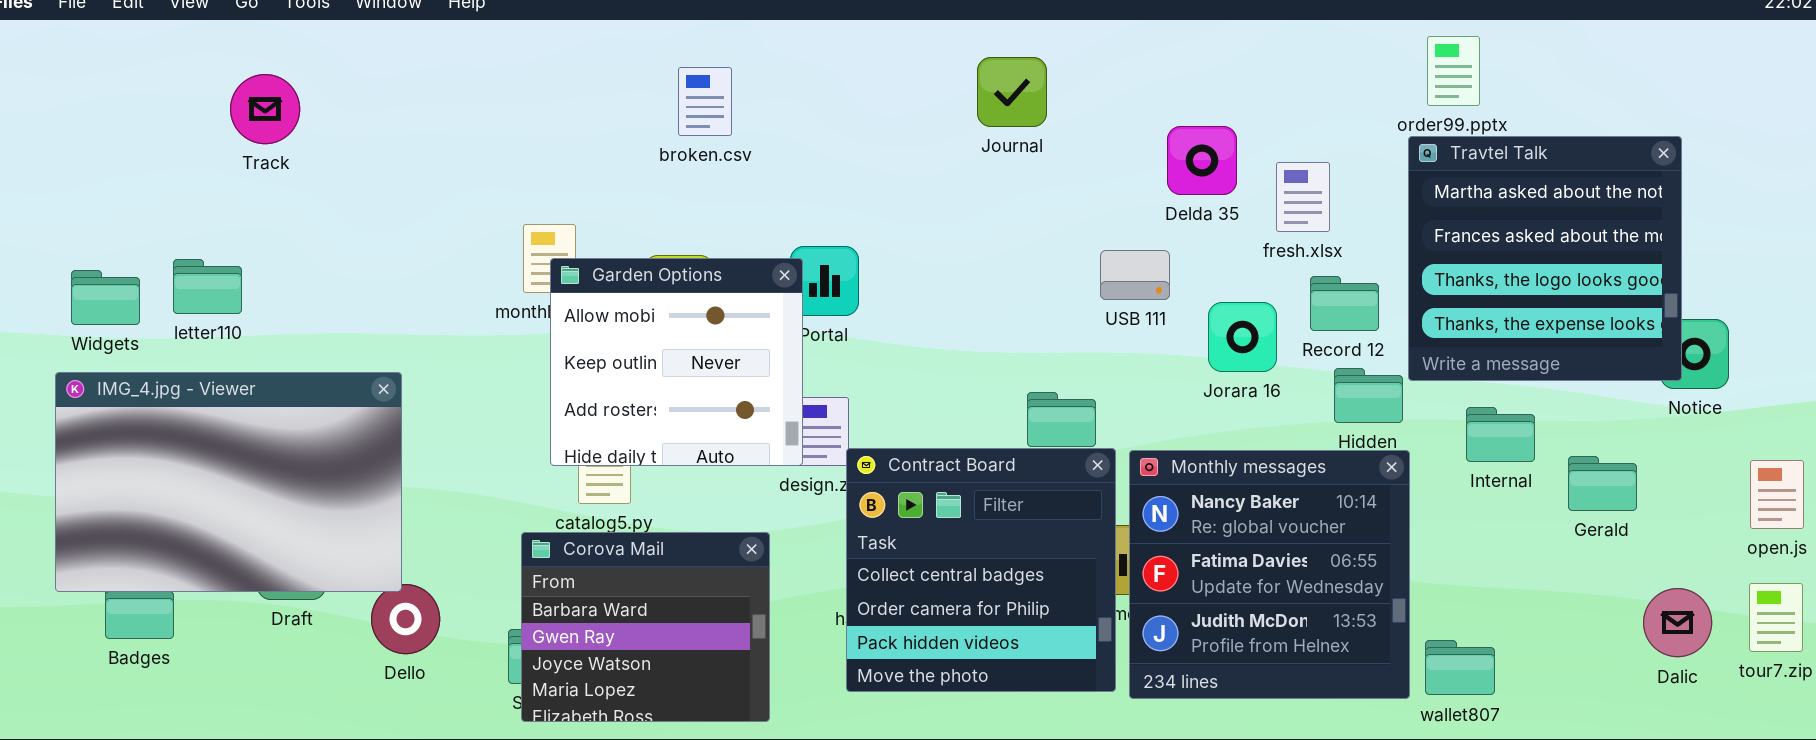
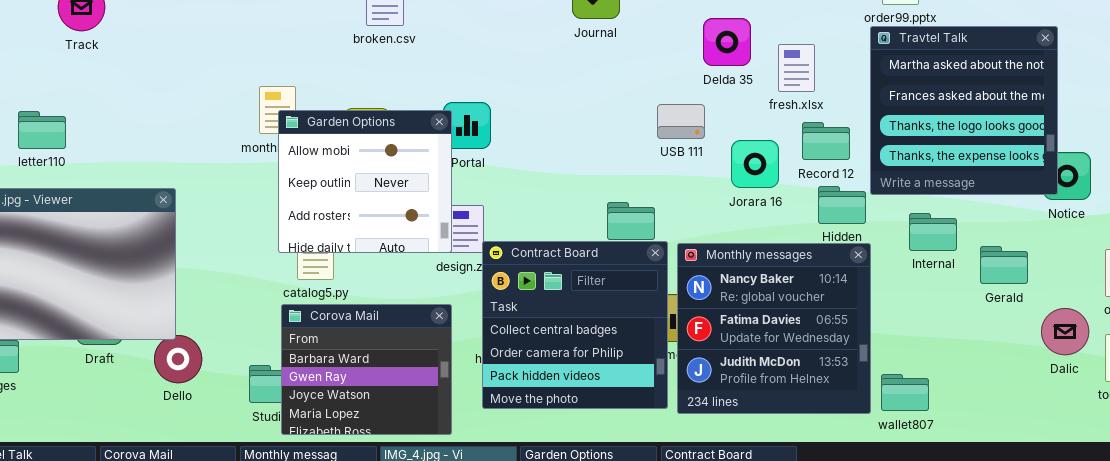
Corova Mail: [521,532,770,722] -> [281,304,452,435], moved
Dalic: [1643,588,1712,657] -> [1041,308,1089,355], moved

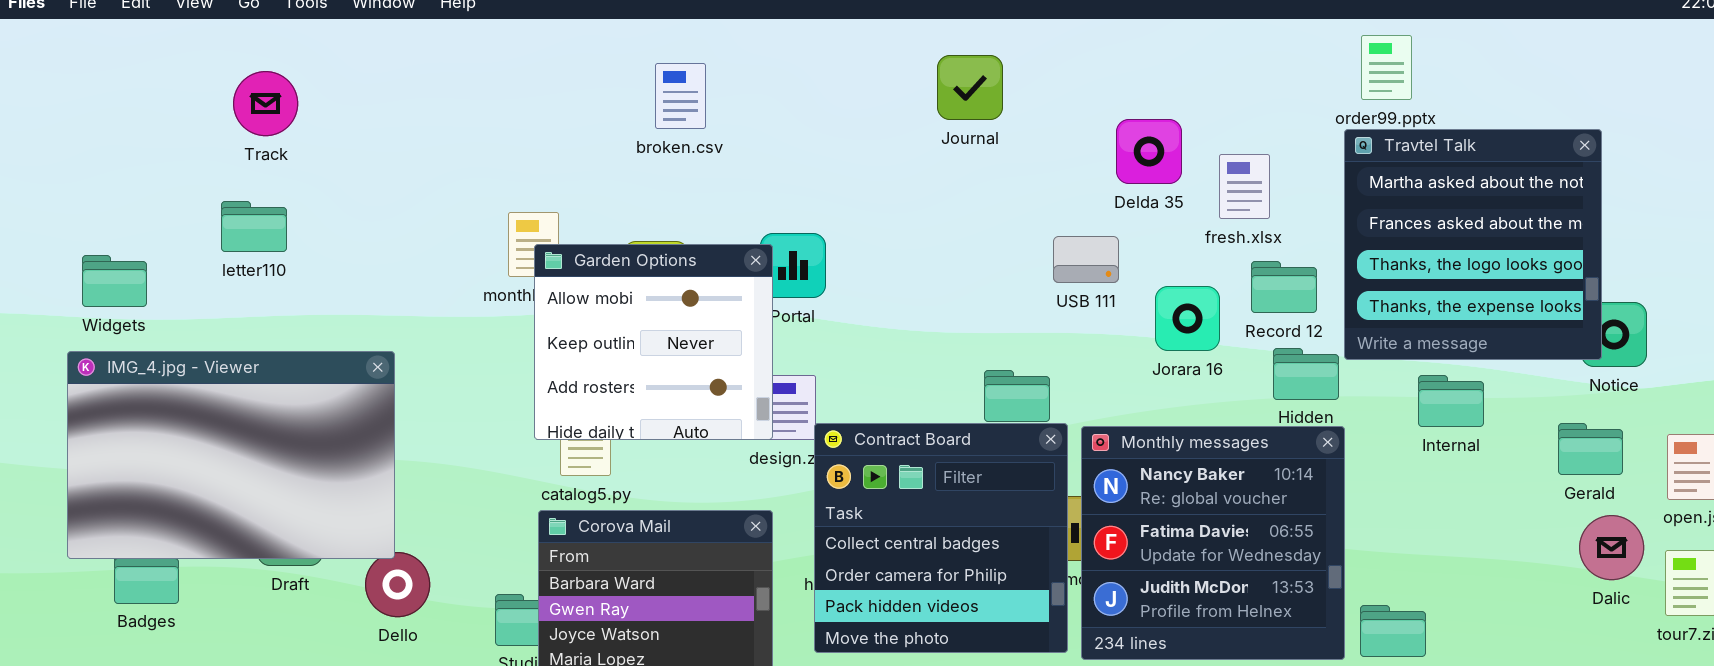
letter110: [18,111,66,149] -> [221,201,287,252], moved
Internal: [909,213,957,251] -> [1418,375,1484,427], moved
Gerald: [980,246,1028,284] -> [1558,423,1623,475], moved

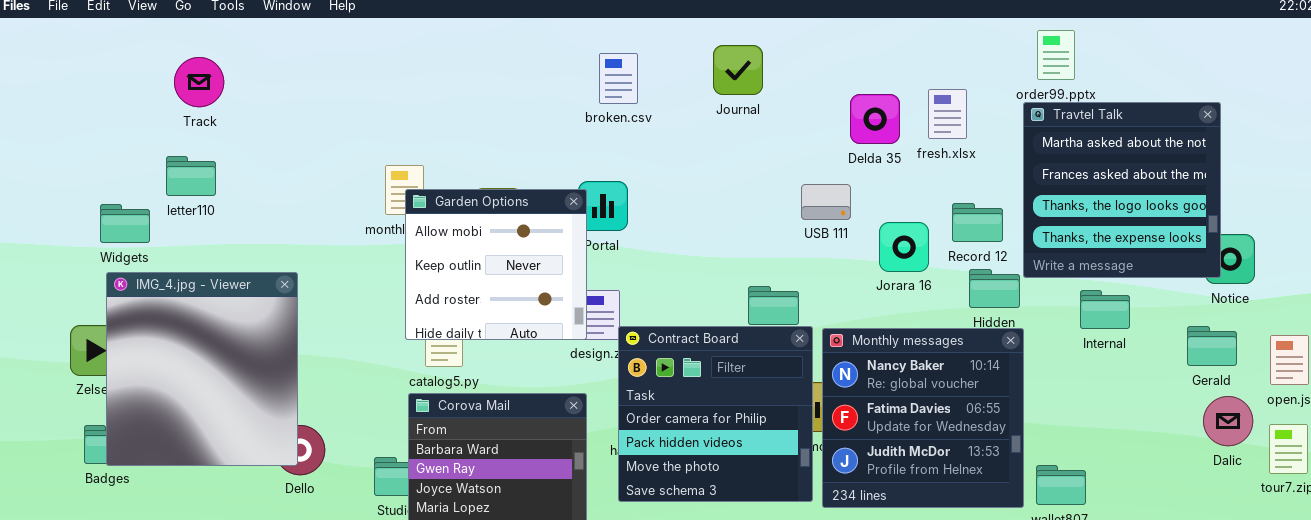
broken.csv: [655,63,706,129] -> [599,53,638,104], moved
fresh.xlsx: [1219,154,1270,219] -> [928,89,967,139], moved
Widgets: [82,255,147,307] -> [100,204,150,243], moved
IMG_4.jpg - Viewer: [67,351,395,559] -> [106,272,298,466], resized
Contract Board: [814,423,1068,653] -> [618,326,813,502], scrolled down 1 row

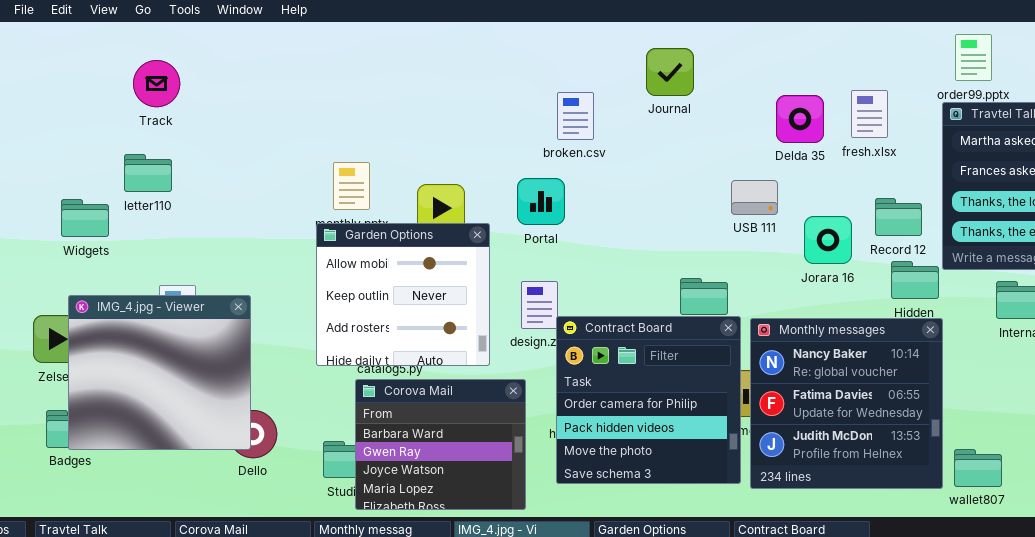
broken.csv: [599,53,638,104] -> [557,92,594,140], moved
Garden Options: [405,189,587,340] -> [316,223,490,366], moved
IMG_4.jpg - Viewer: [106,272,298,466] -> [68,295,251,450], resized

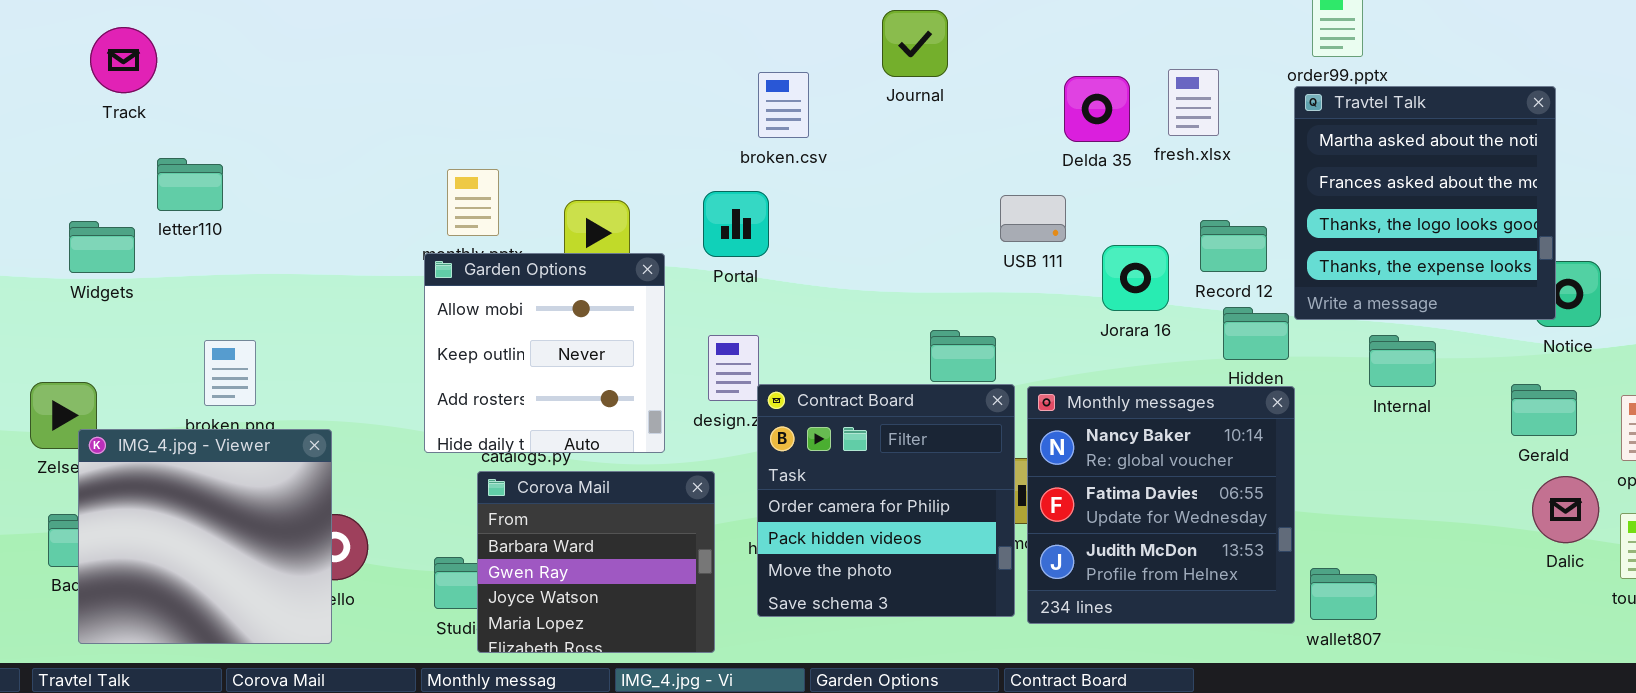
Track: [133,60,180,107] -> [90,27,157,93], moved
IMG_4.jpg - Viewer: [68,295,251,450] -> [78,429,332,644], moved

